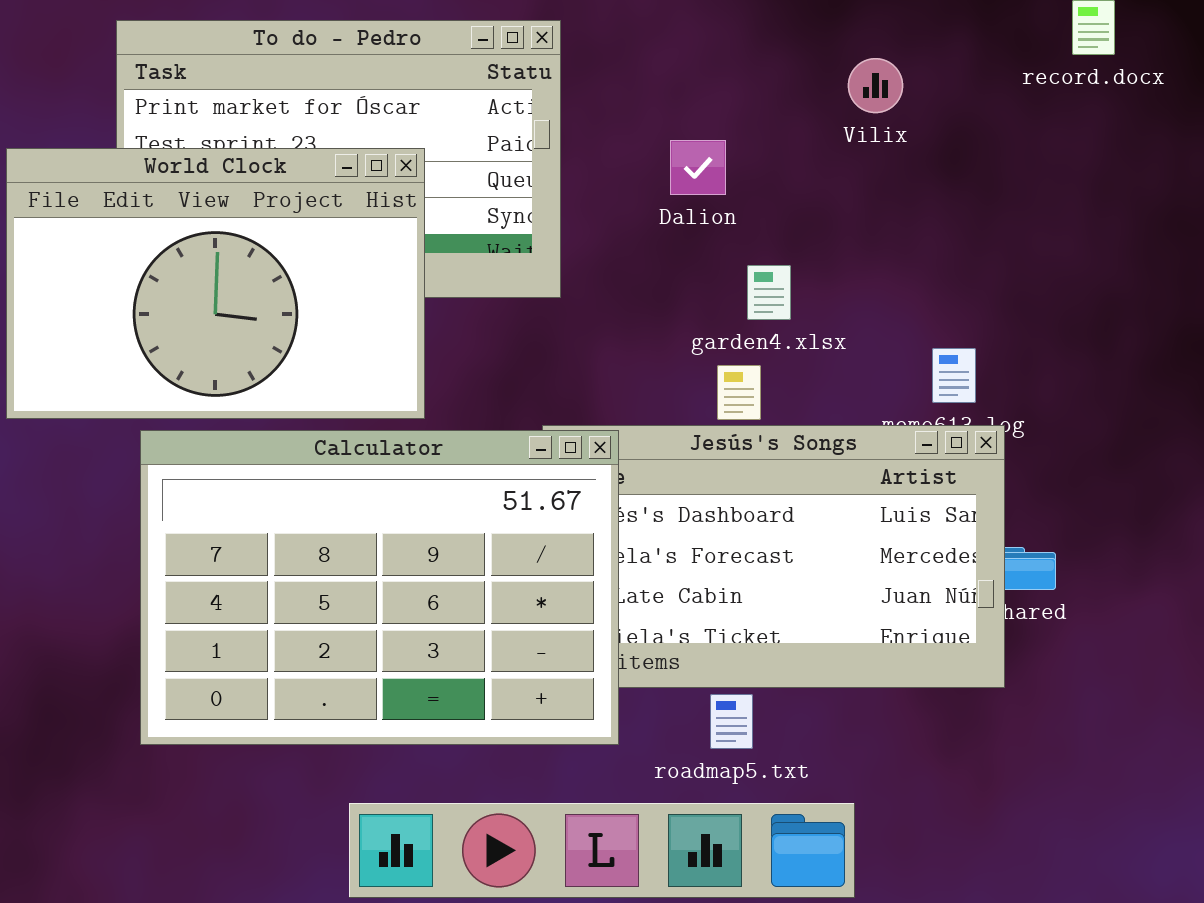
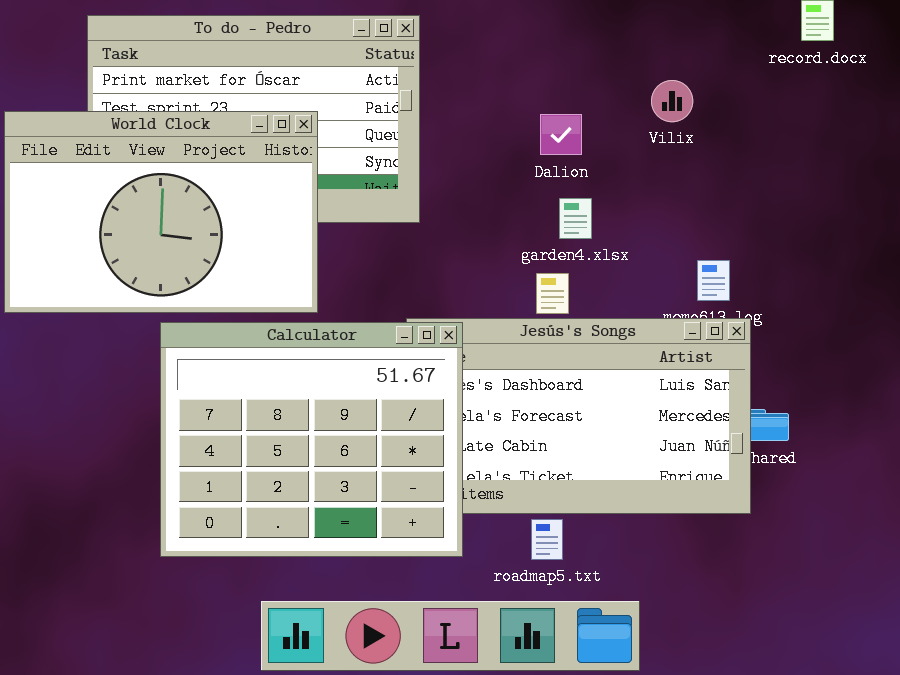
Vilix: [848,58,903,113] -> [651,80,693,122], moved
Dalion: [670,140,726,195] -> [540,114,582,155], moved
Calculator: [140,430,619,745] -> [160,322,463,557], resized

